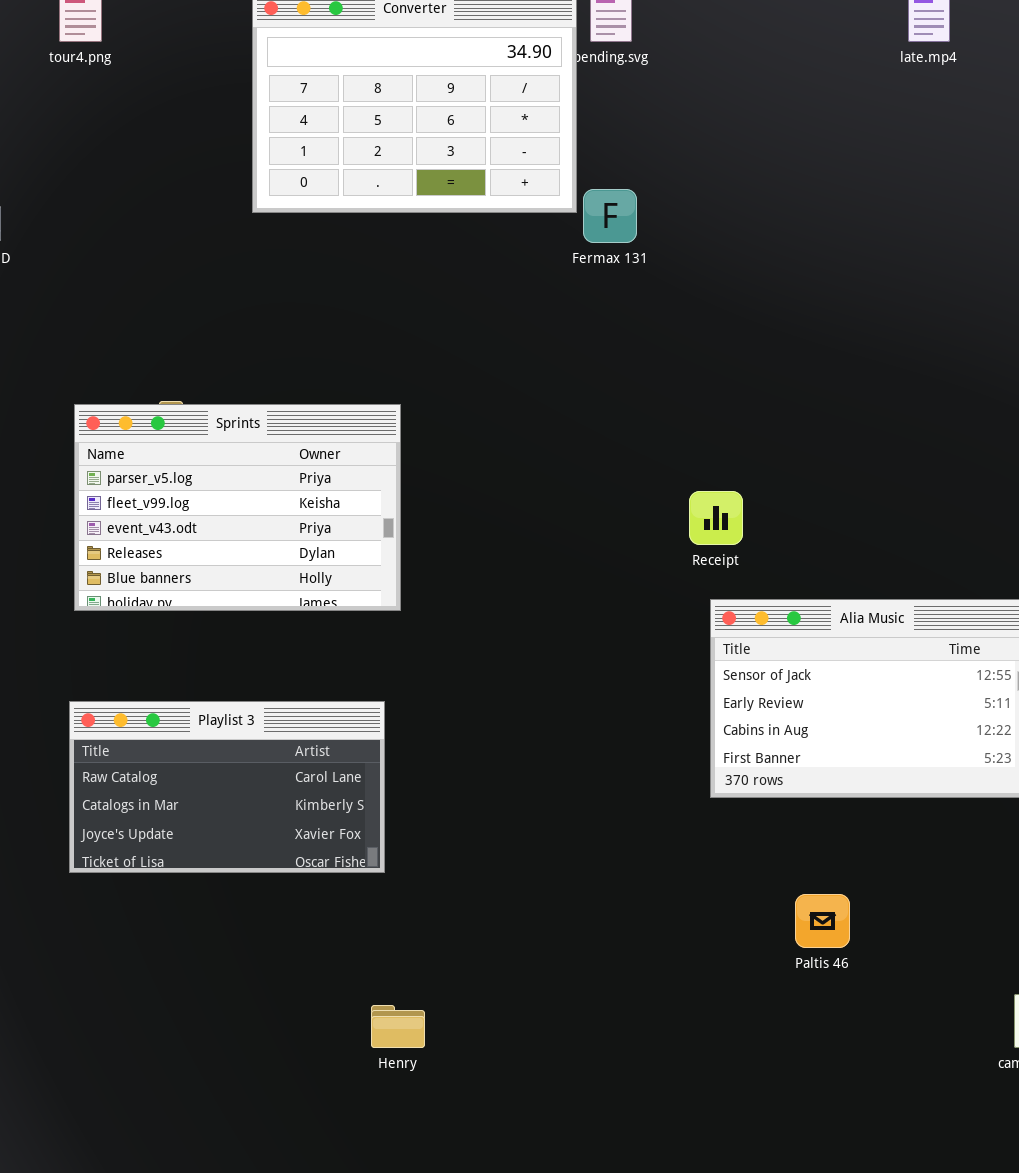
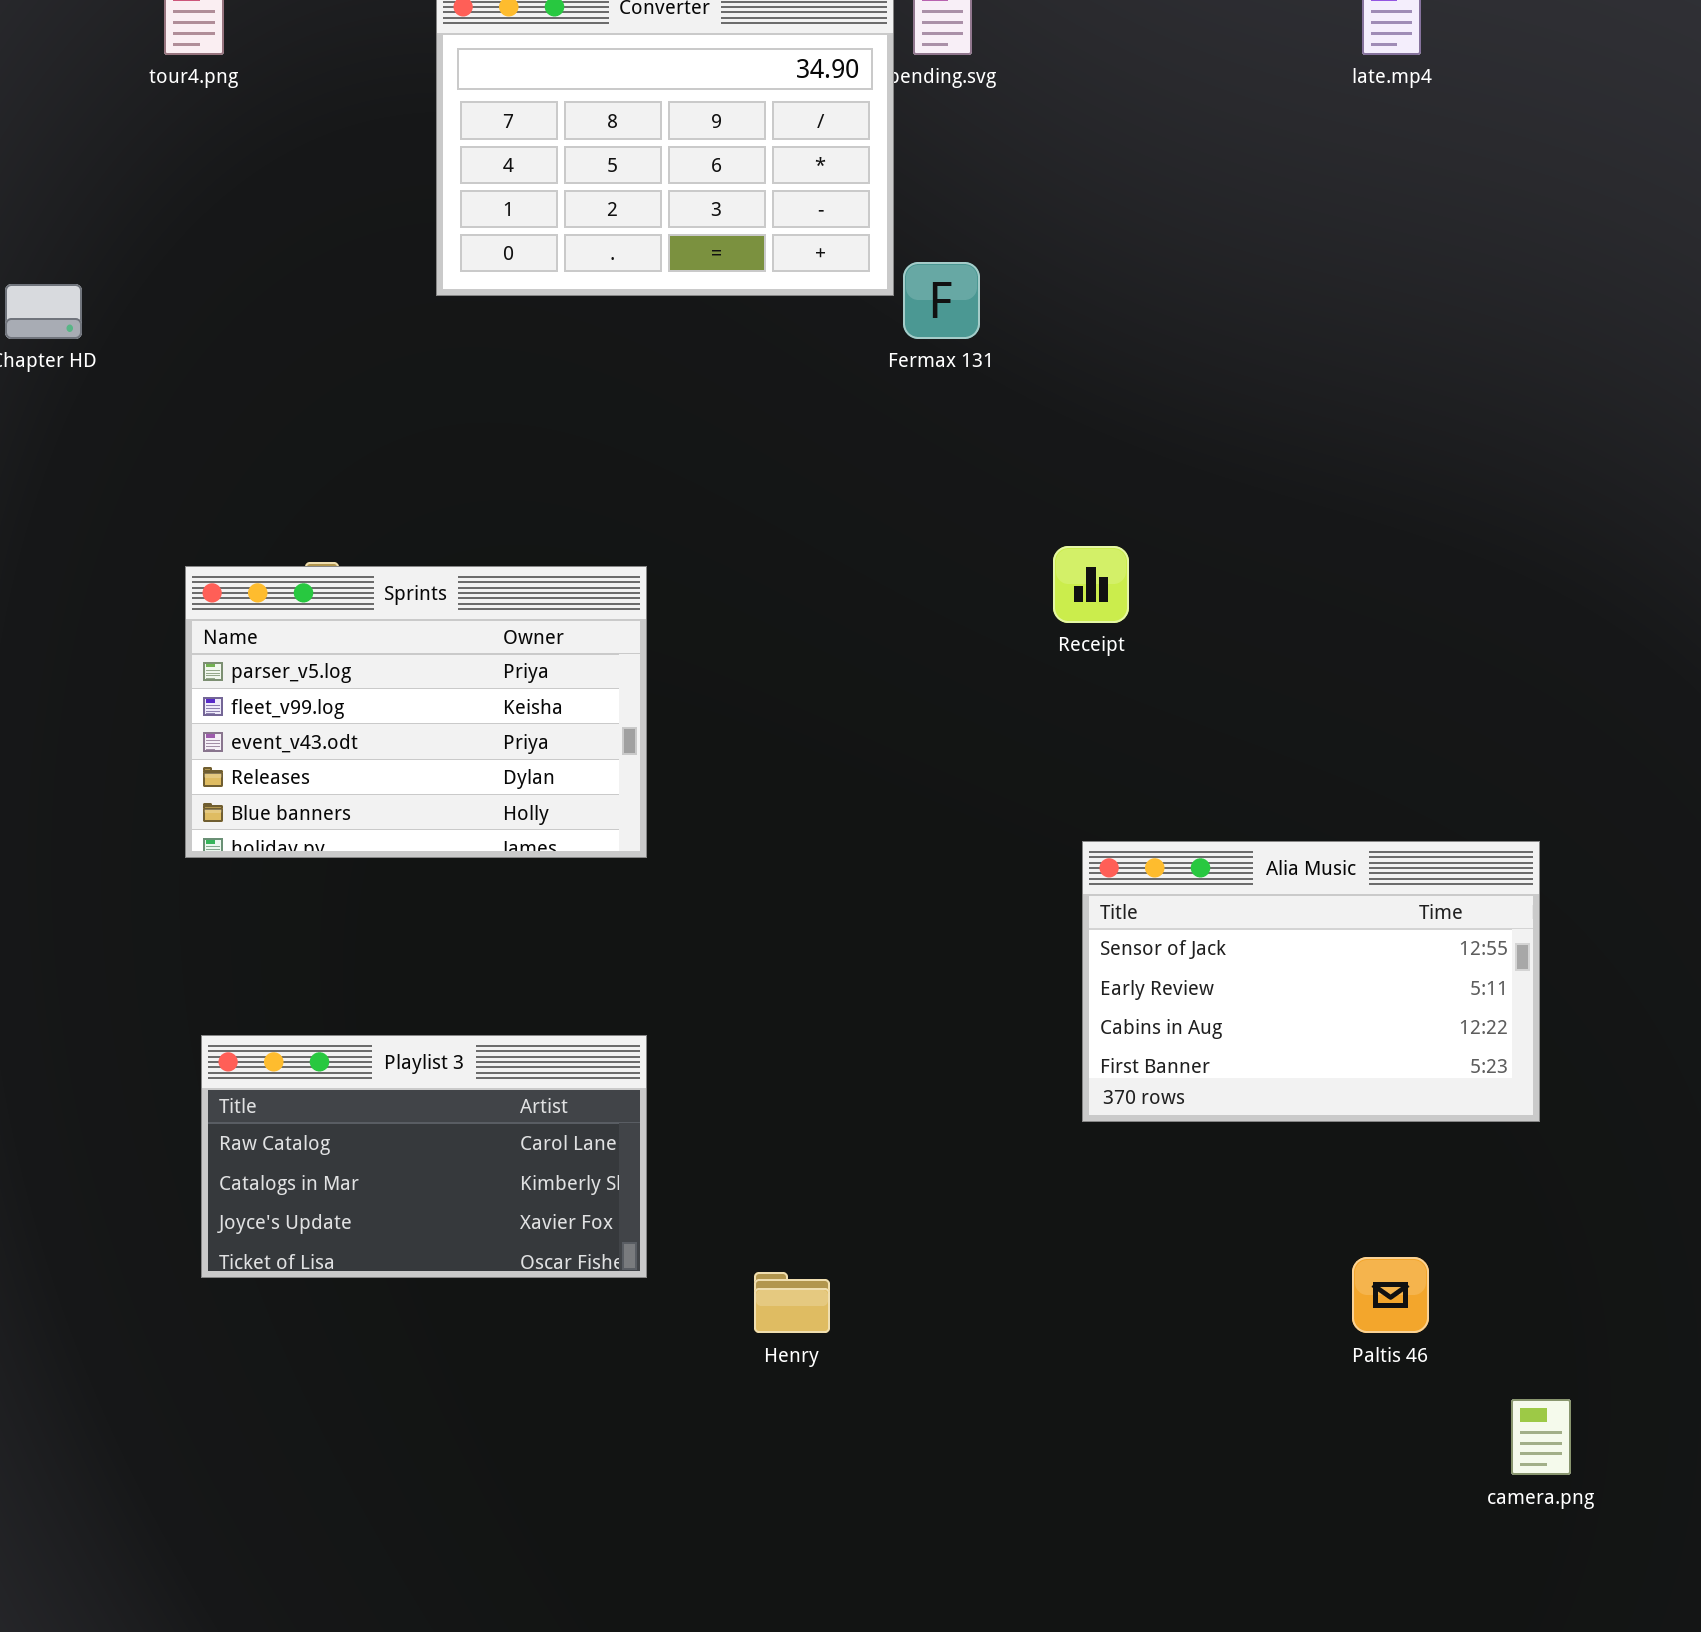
Receipt: [689,491,743,545] -> [1053,546,1129,623], moved
Playlist 3: [69,701,385,873] -> [201,1035,647,1278], moved
Paltis 46: [795,894,850,948] -> [1352,1257,1429,1333], moved
Henry: [371,1005,425,1048] -> [754,1272,830,1333], moved

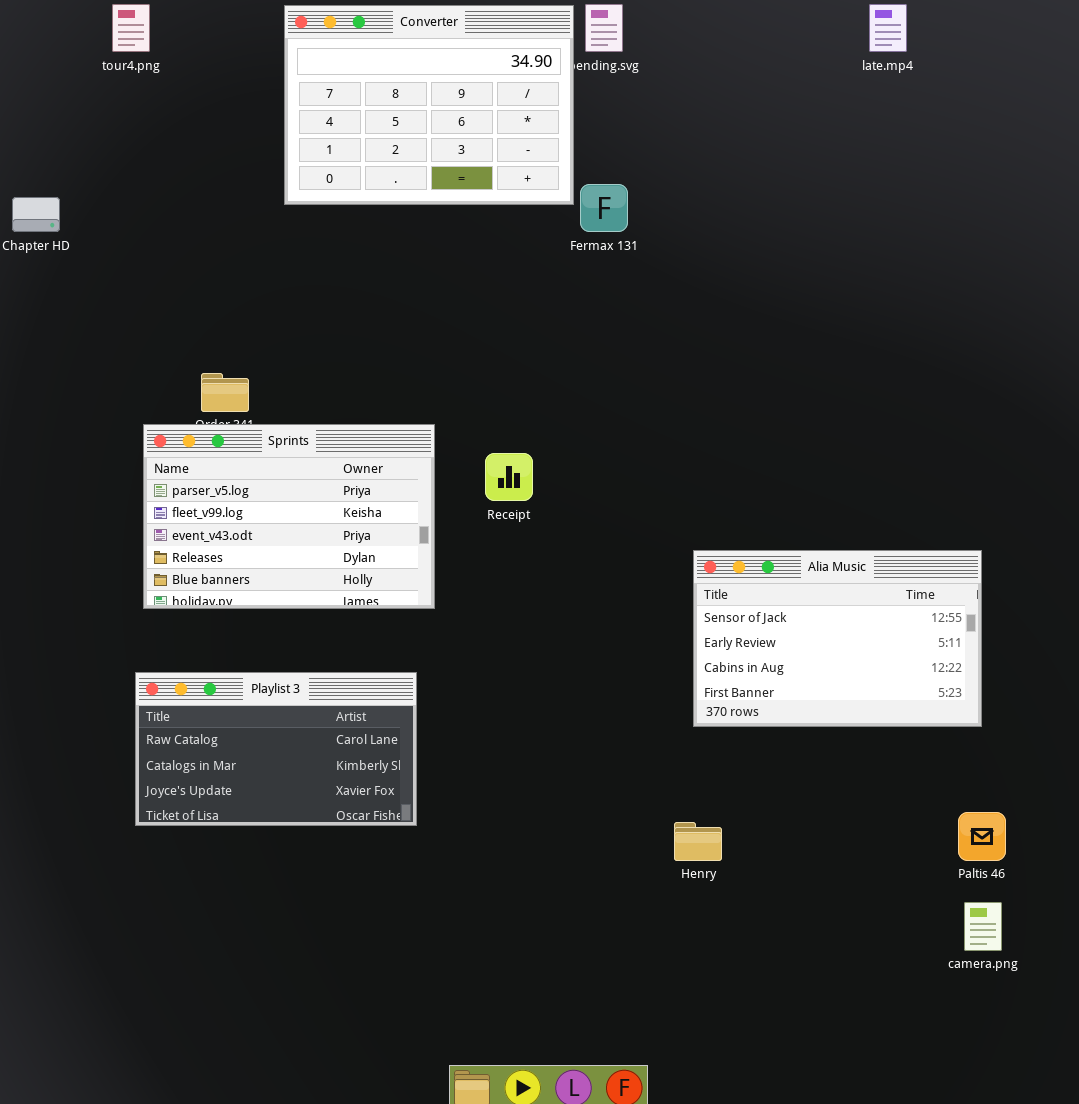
Receipt: [1053,546,1129,623] -> [485,453,533,501], moved
Sprints: [185,566,647,858] -> [143,424,435,609], moved
Paltis 46: [1352,1257,1429,1333] -> [958,812,1006,861], moved
Henry: [754,1272,830,1333] -> [674,822,722,861], moved

